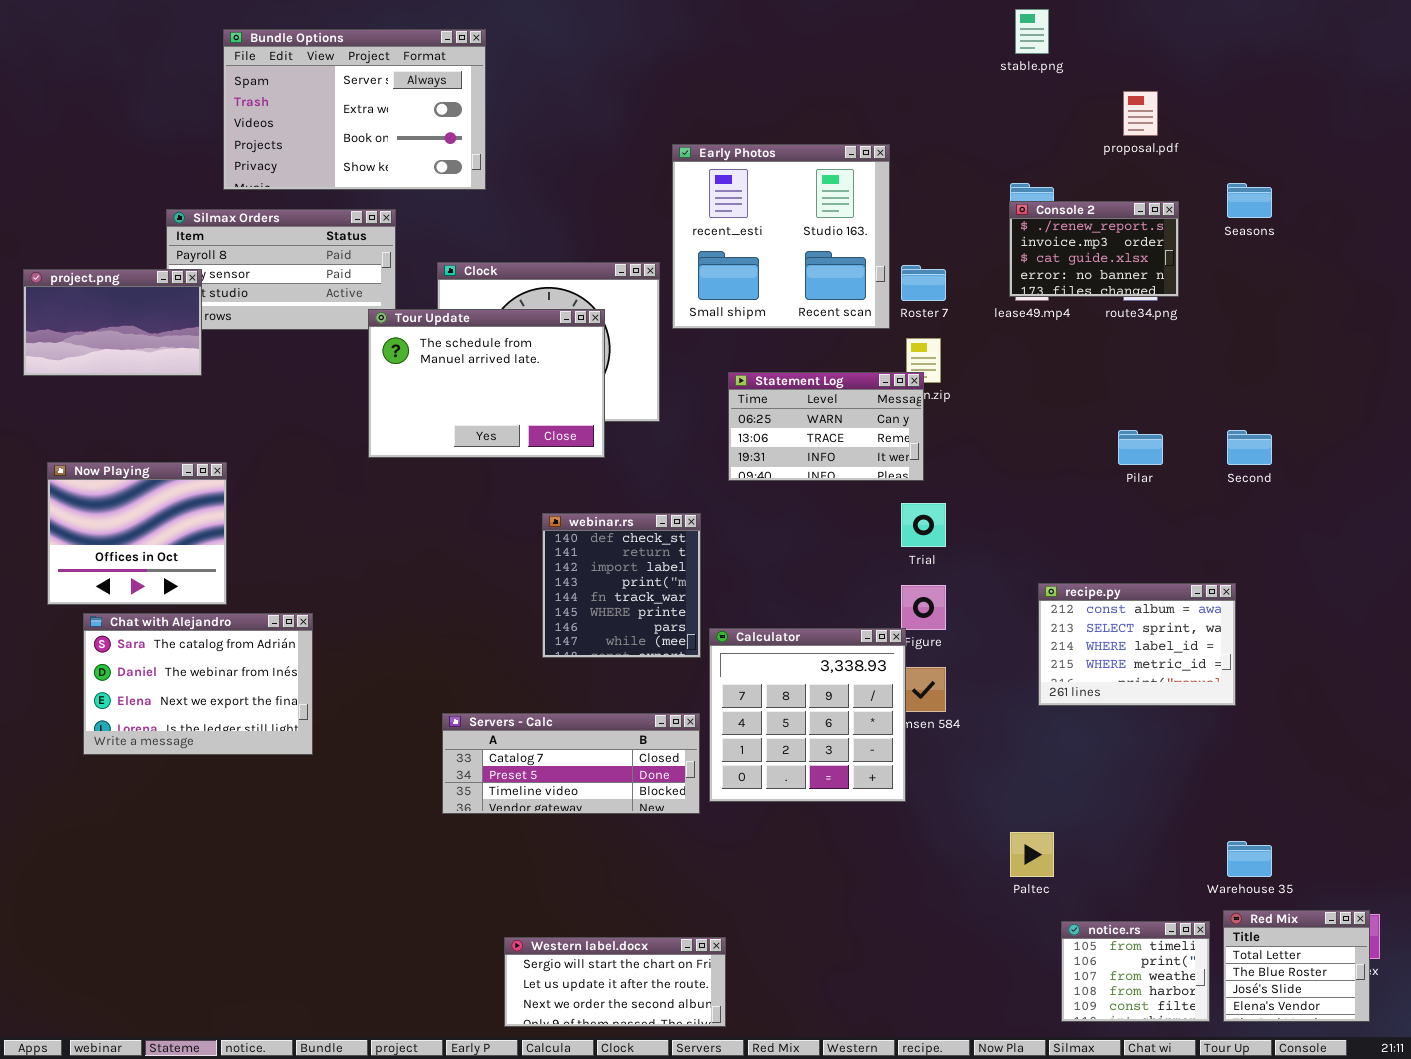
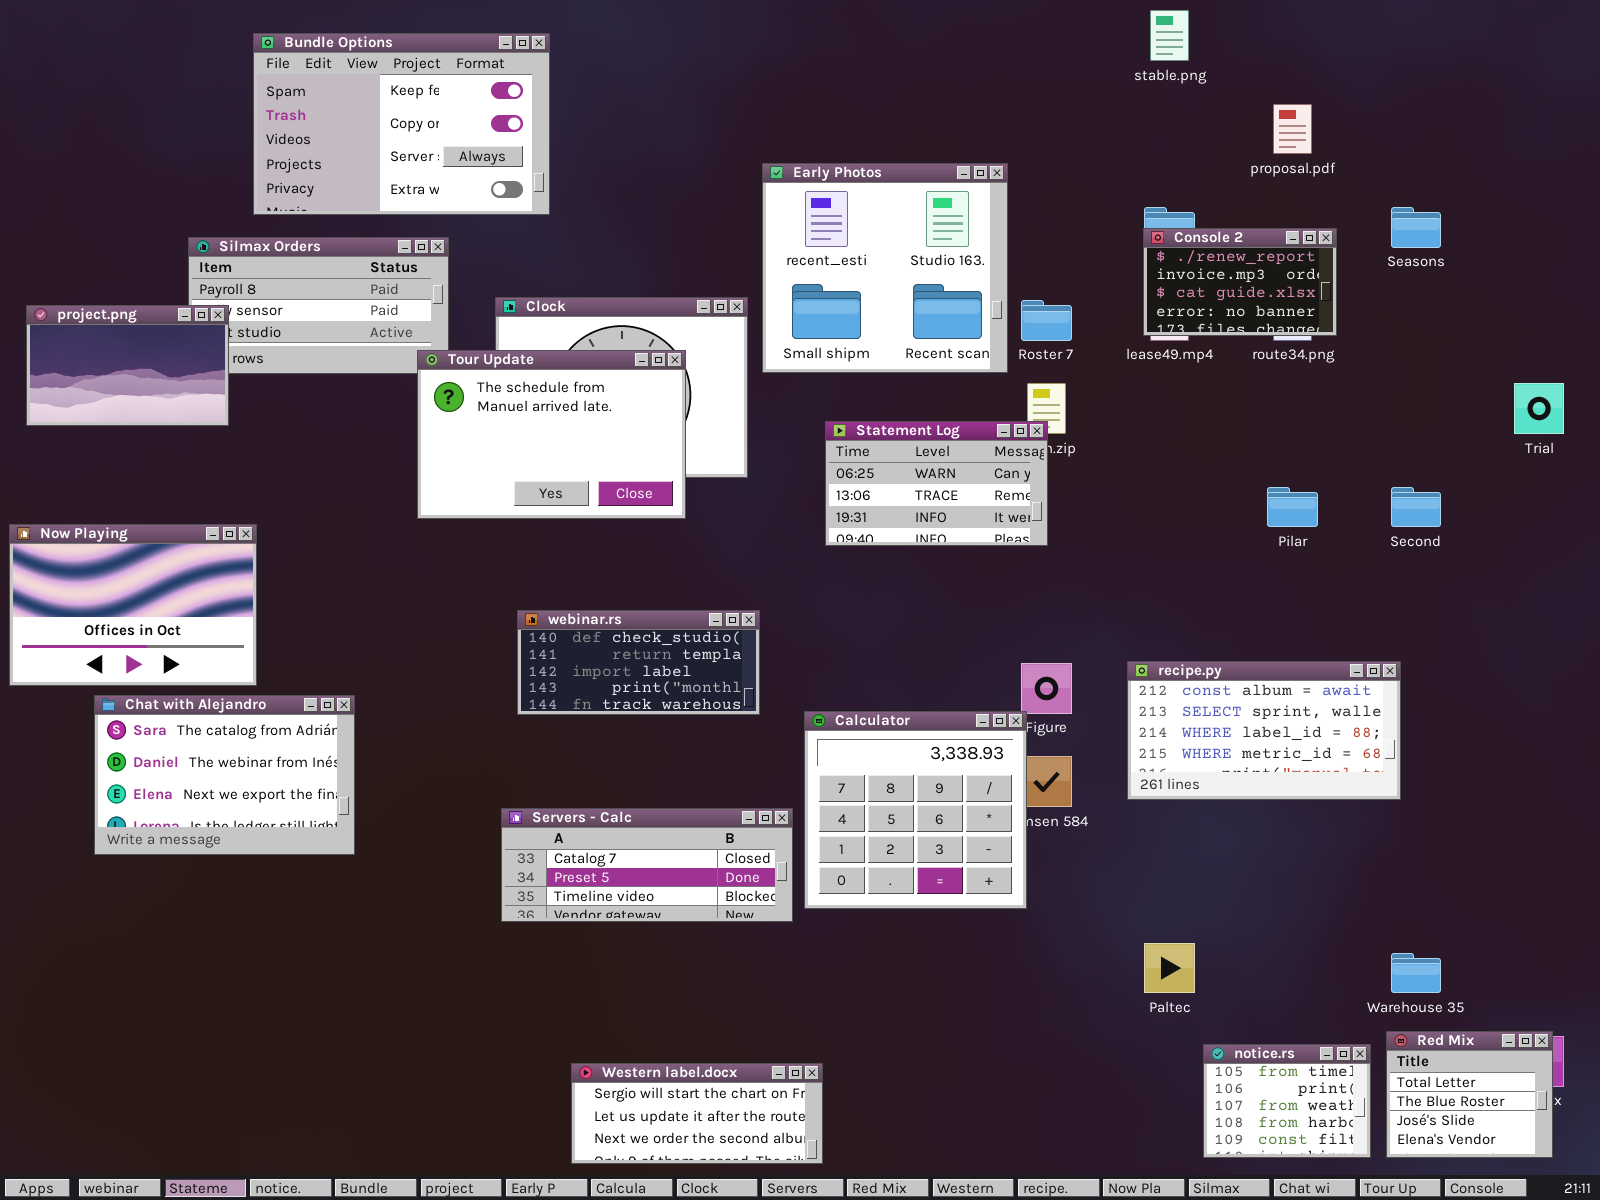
Bundle Options: [223,29,486,190] -> [253,33,550,215], scrolled up 2 rows
Now Playing: [47,462,227,605] -> [9,524,257,686], resized
Trial: [901,503,946,547] -> [1514,383,1564,434], moved
webinar.rs: [542,513,701,658] -> [517,610,760,715], moved, resized
recipe.py: [1038,583,1236,706] -> [1127,661,1401,800], resized

